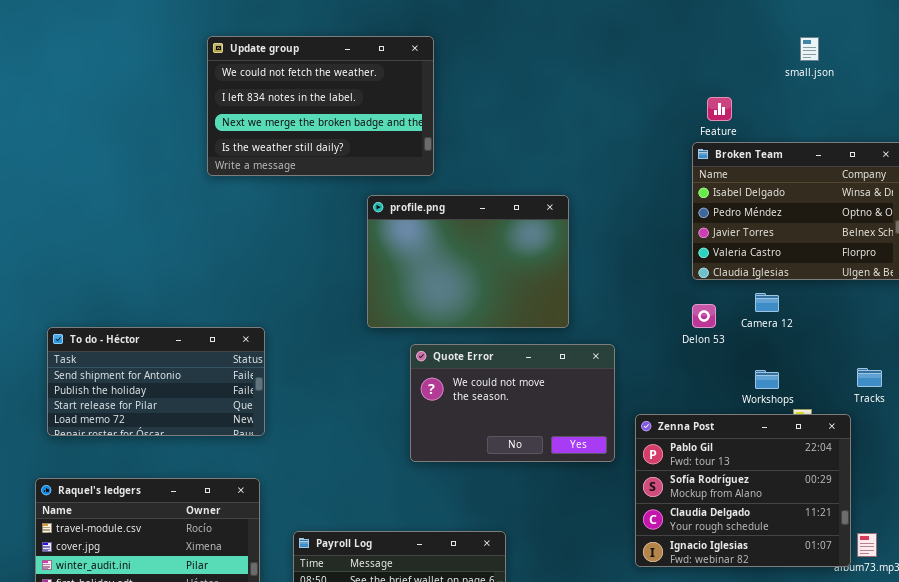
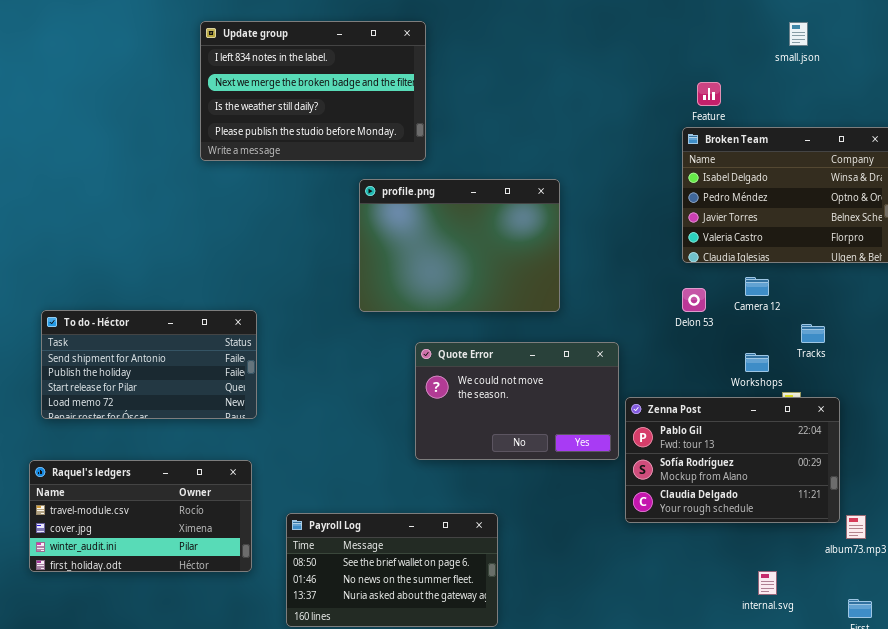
Update group: [207,36,434,176] -> [200,21,426,161], scrolled down 1 row
Quote Error: [410,344,615,462] -> [415,342,619,460], moved
Tracks: [857,368,882,387] -> [801,324,825,343], moved
Zenna Post: [635,414,851,567] -> [625,397,840,523], resized

